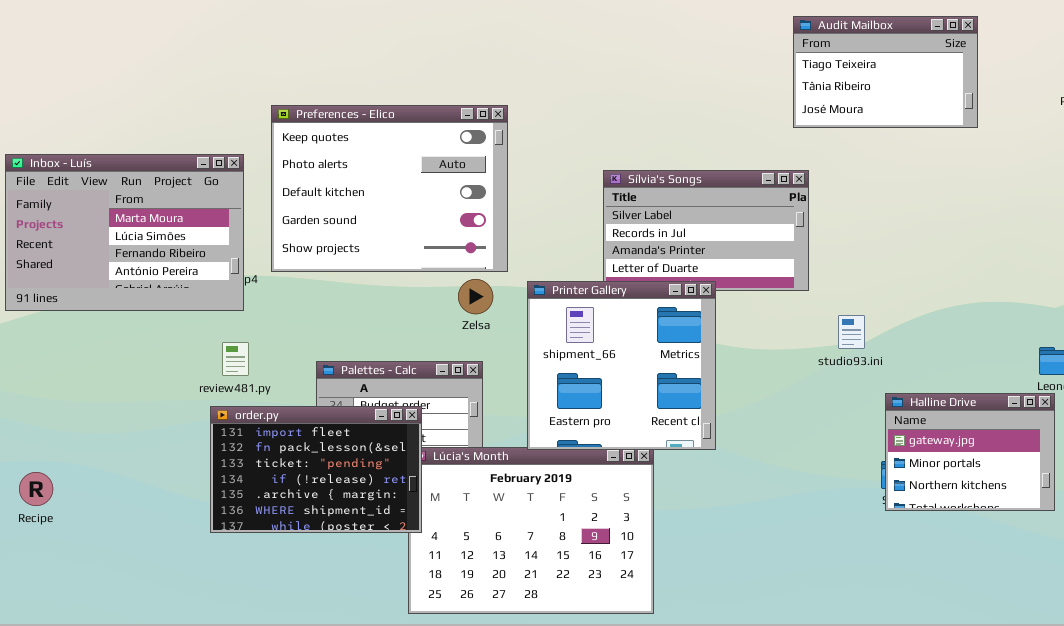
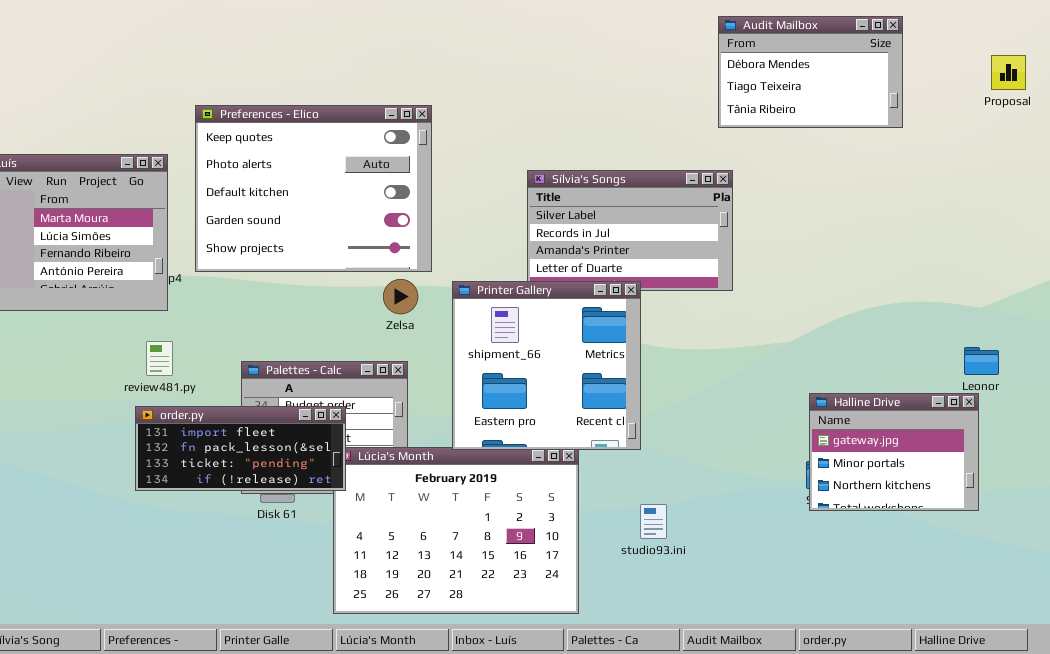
Audit Mailbox: [793,16,978,128] -> [718,16,903,128], scrolled up 1 row
studio93.ini: [838,315,865,349] -> [640,504,667,539], moved
order.py: [210,406,422,533] -> [135,406,346,491], resized

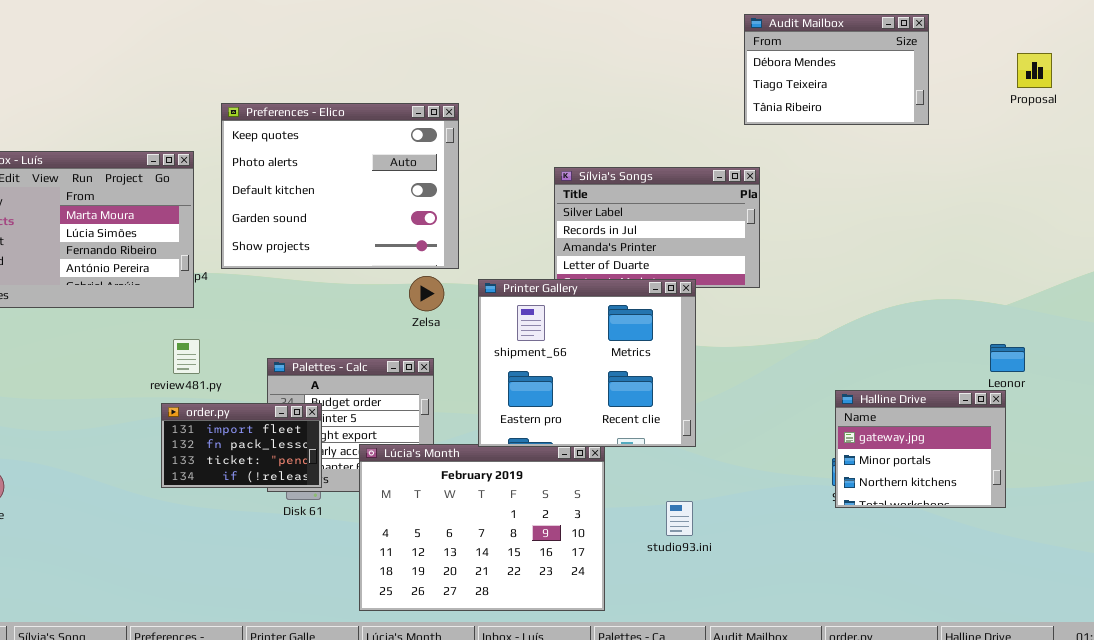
Printer Gallery: [452,281,641,450] -> [478,279,696,447], resized
order.py: [135,406,346,491] -> [161,403,322,488], resized

